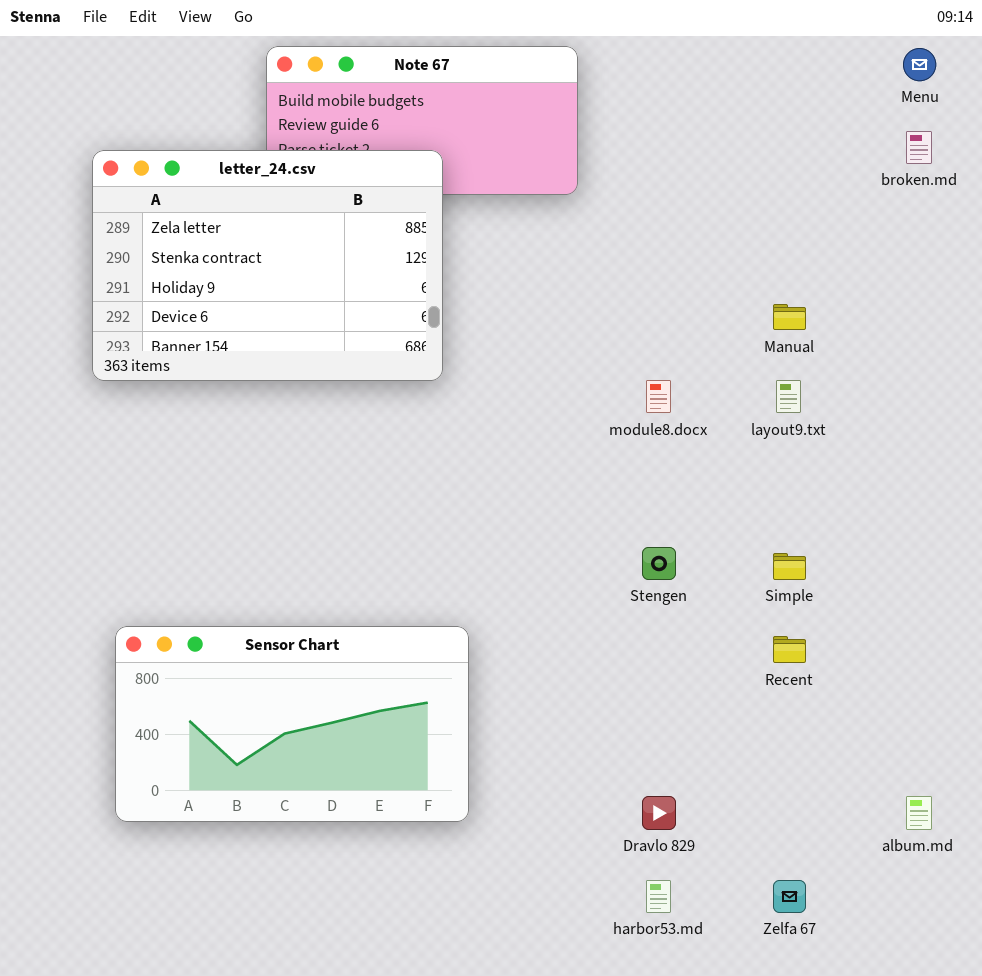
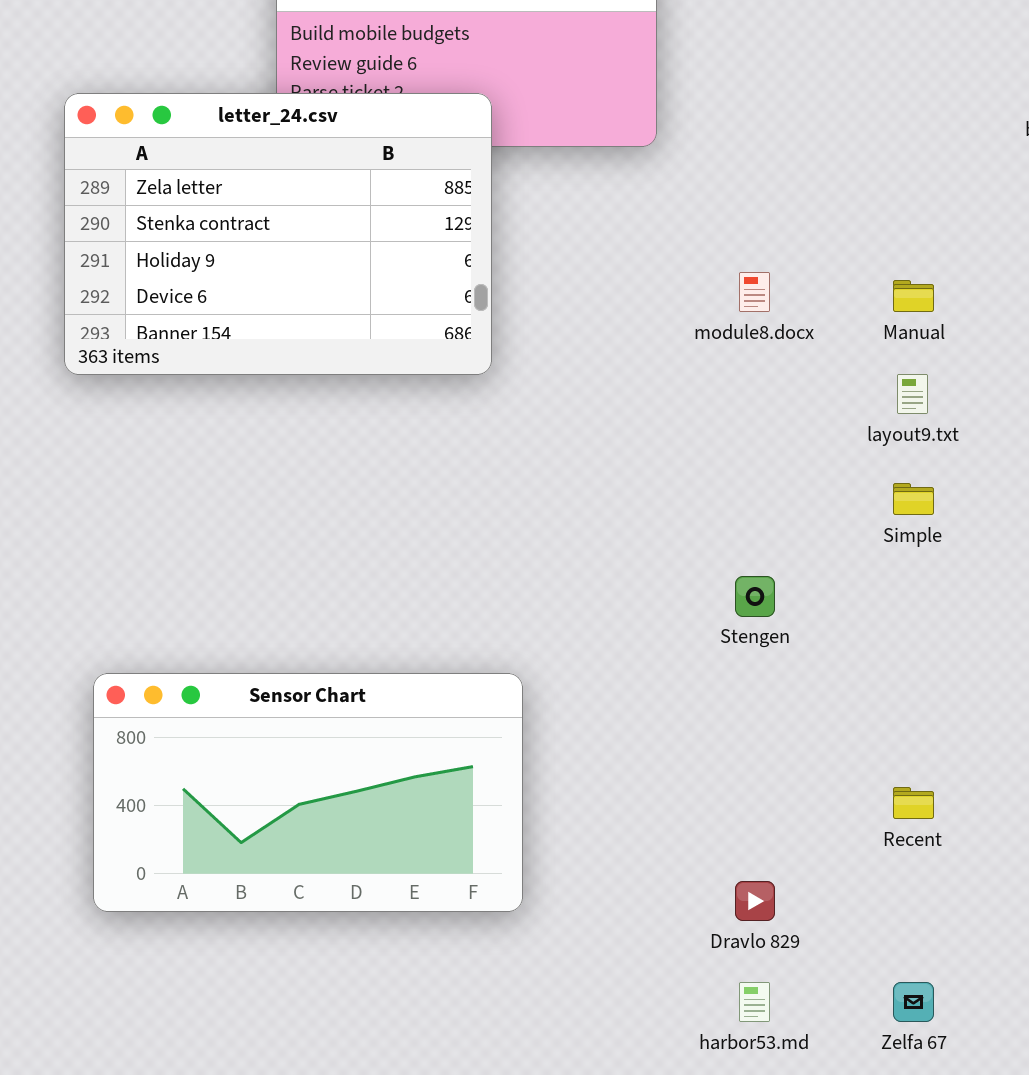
module8.docx: [646,380,671,413] -> [739,272,770,312], moved
Simple: [773,553,806,580] -> [893,483,934,515], moved
Recent: [773,636,806,663] -> [893,787,934,819], moved

